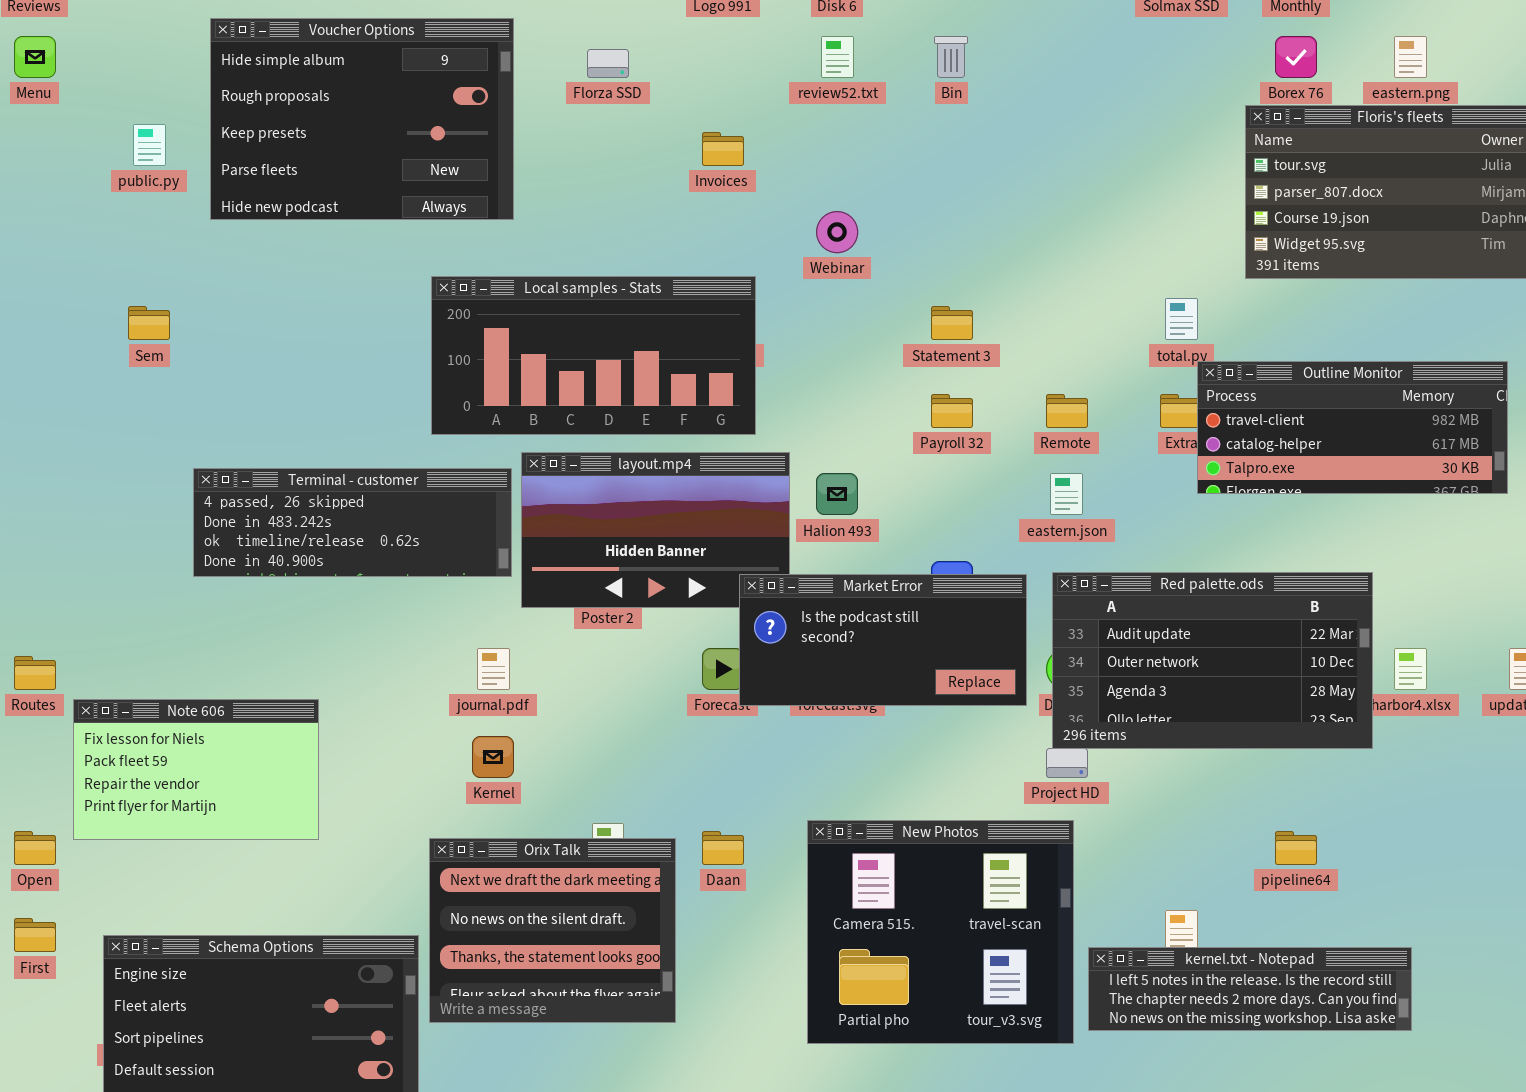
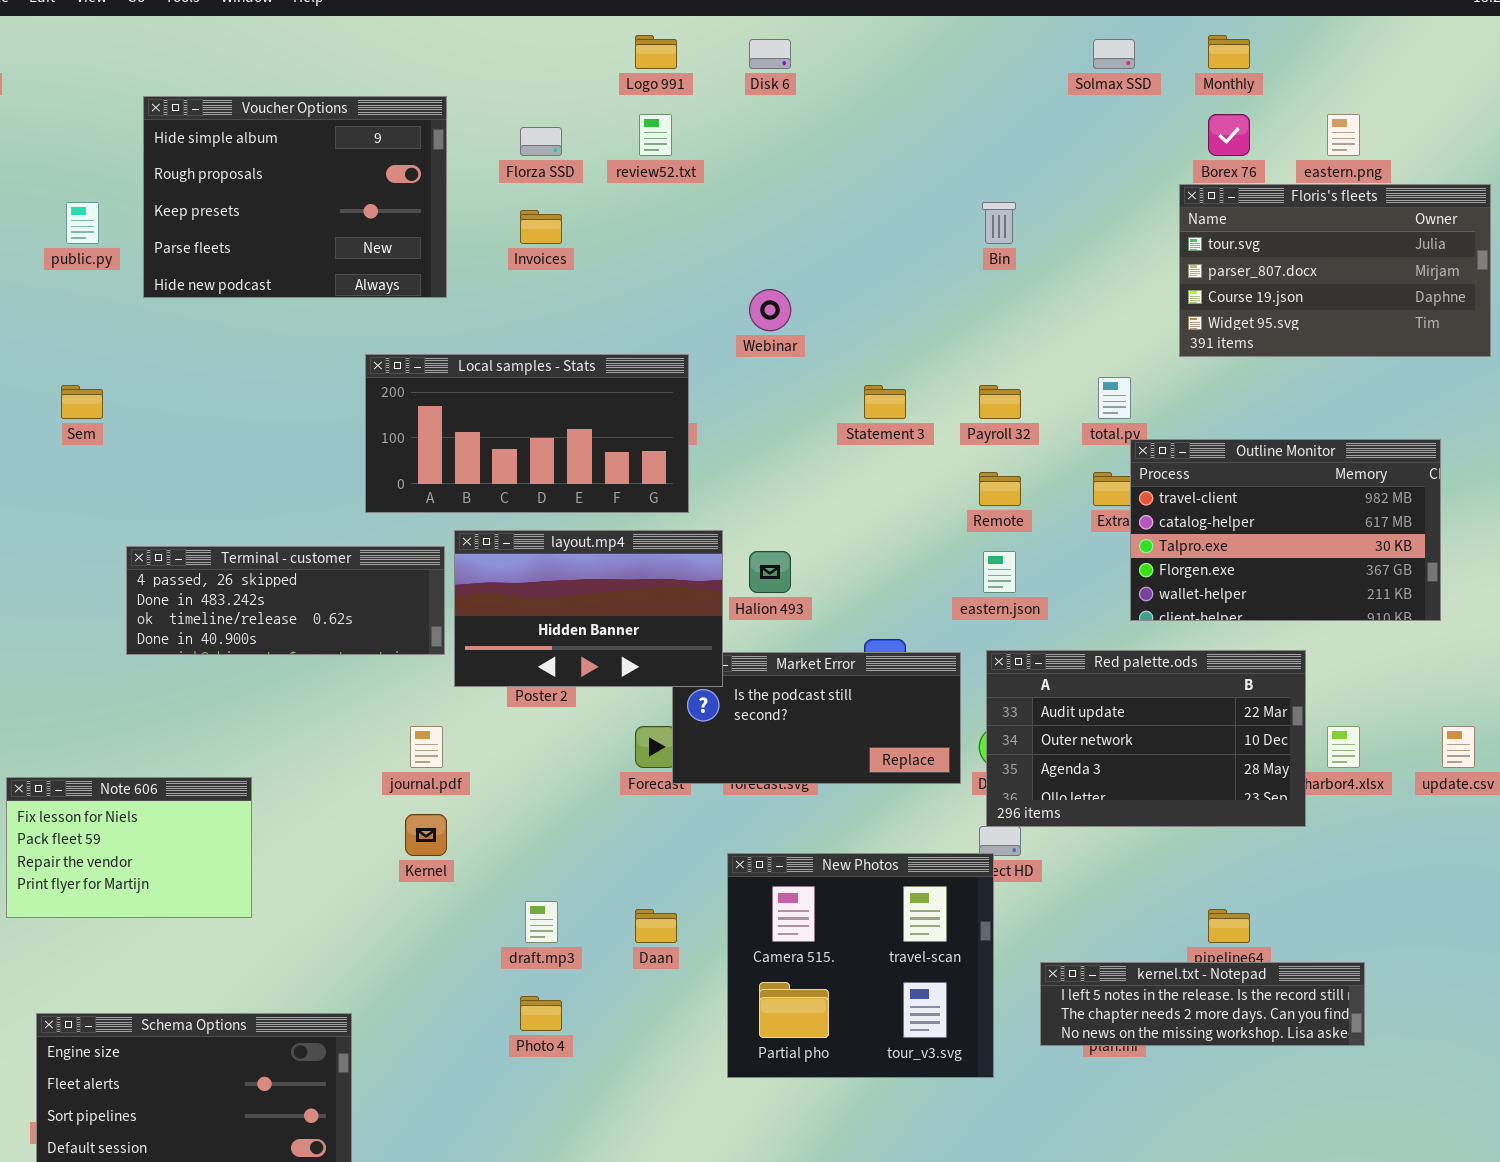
review52.txt: [821,36,854,78] -> [639,114,672,156], moved
Bin: [934,36,968,78] -> [982,202,1016,244], moved
Invoices: [702,132,744,166] -> [520,210,562,244], moved
Outline Monitor: [1197,361,1508,494] -> [1130,439,1441,621], resized
Payroll 32: [931,394,973,428] -> [979,385,1021,419], moved
layout.mp4: [521,452,790,608] -> [454,530,723,687], raised
New Photos: [807,820,1074,1044] -> [727,853,994,1078], moved
Orix Talk: [429,838,676,1023] -> none, closed
kernel.txt - Notepad: [1088,947,1412,1031] -> [1040,962,1365,1046], moved

